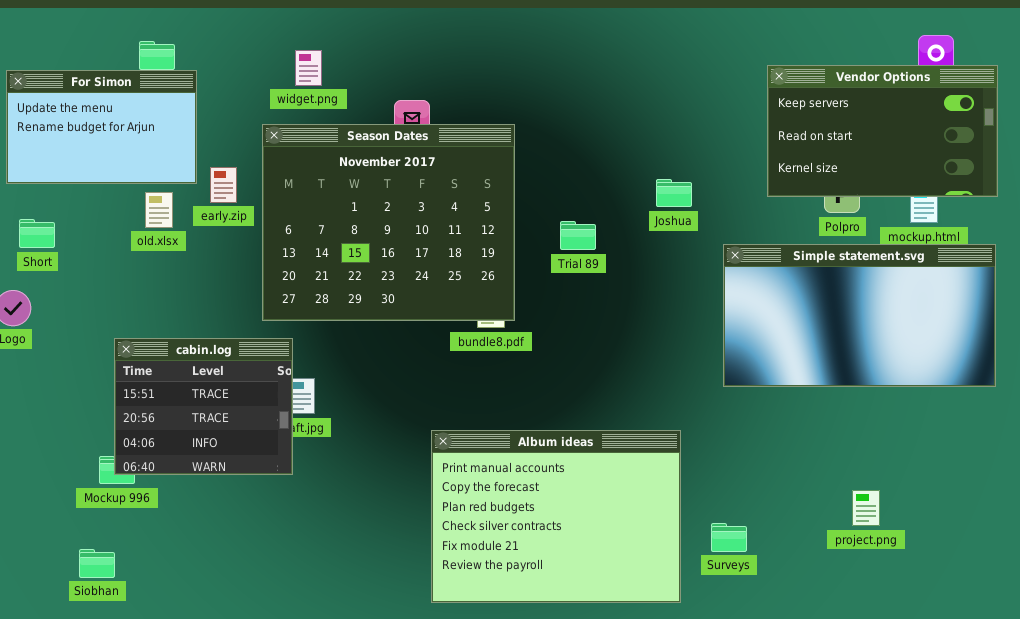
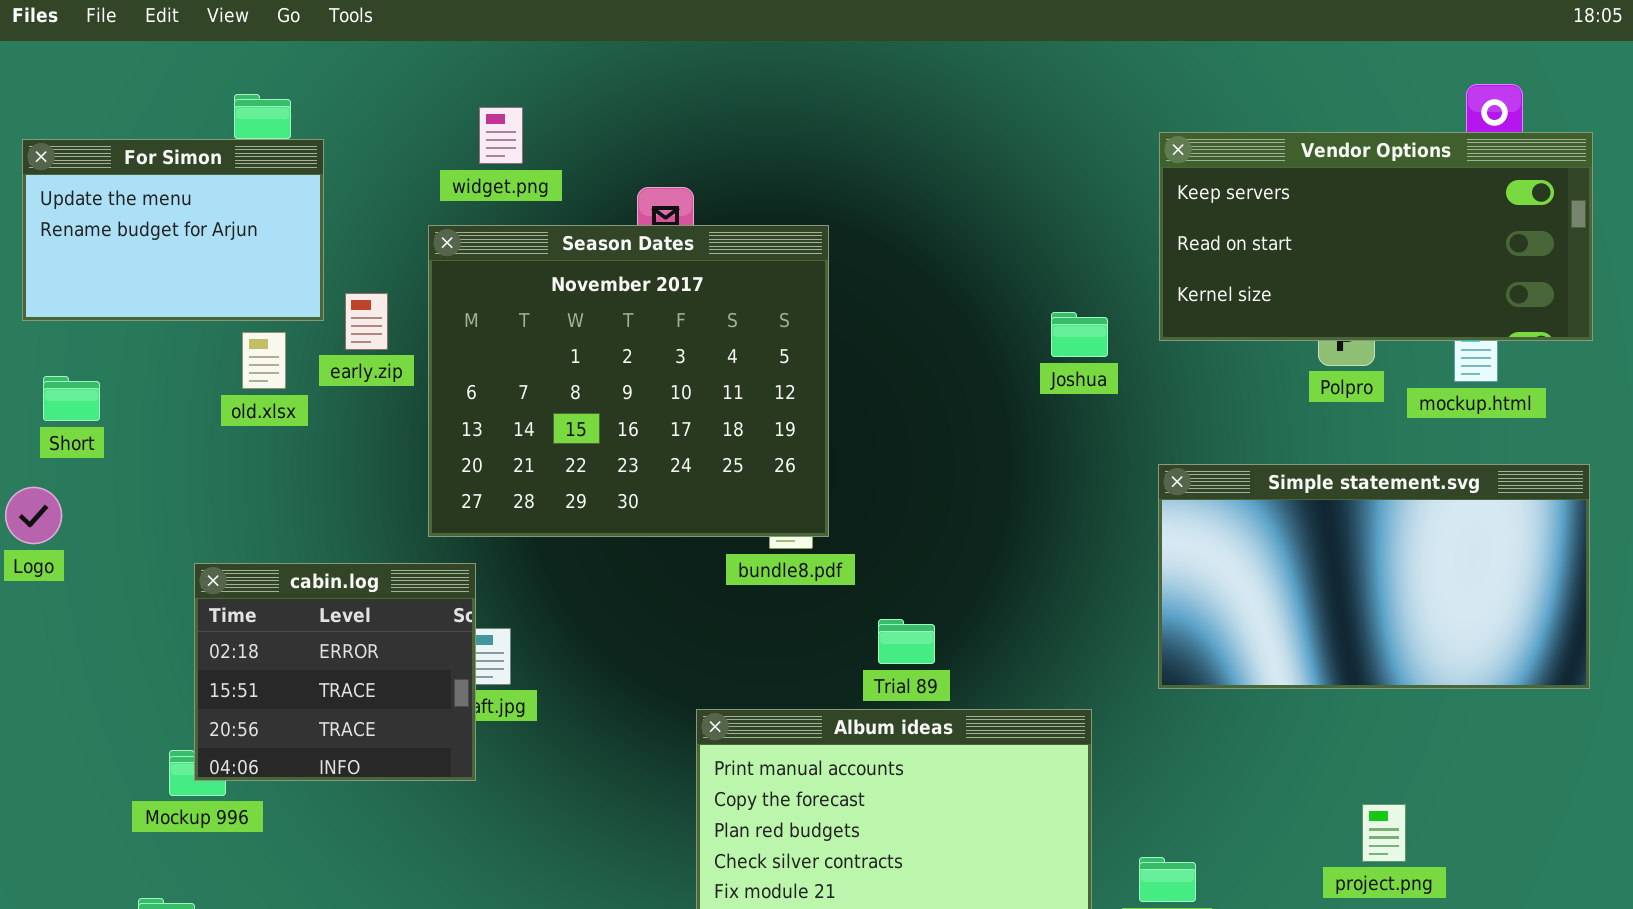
Vendor Options: [767,65,998,197] -> [1159,132,1593,341], resized
Trial 89: [560,221,596,250] -> [878,619,935,664], moved
Simple statement.svg: [723,244,996,387] -> [1158,464,1590,689], moved
cabin.log: [114,338,293,475] -> [194,563,476,781], scrolled up 1 row

